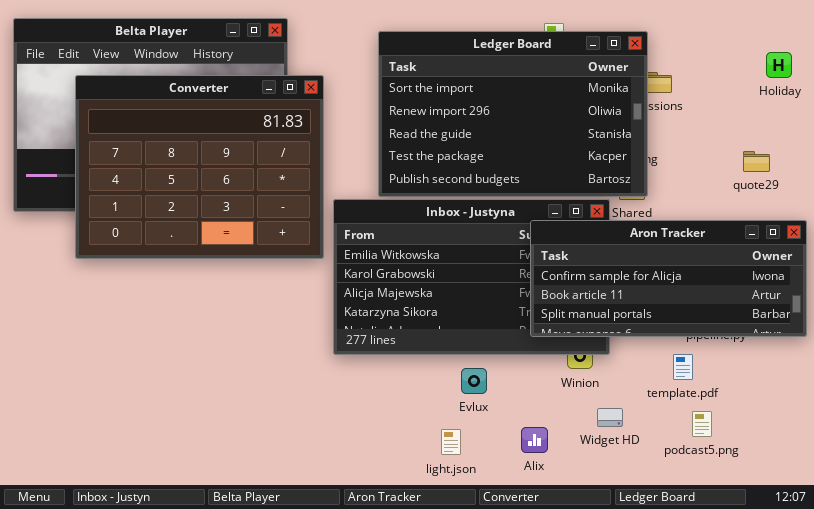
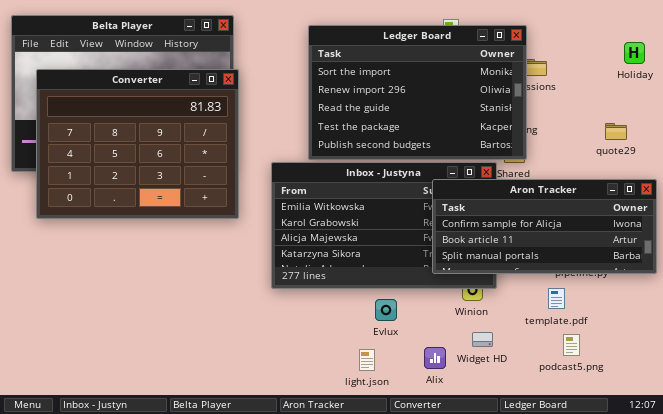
Converter: [75,75,324,259] -> [36,69,239,219], moved
Widget HD: [597,408,623,427] -> [472,332,493,347], moved

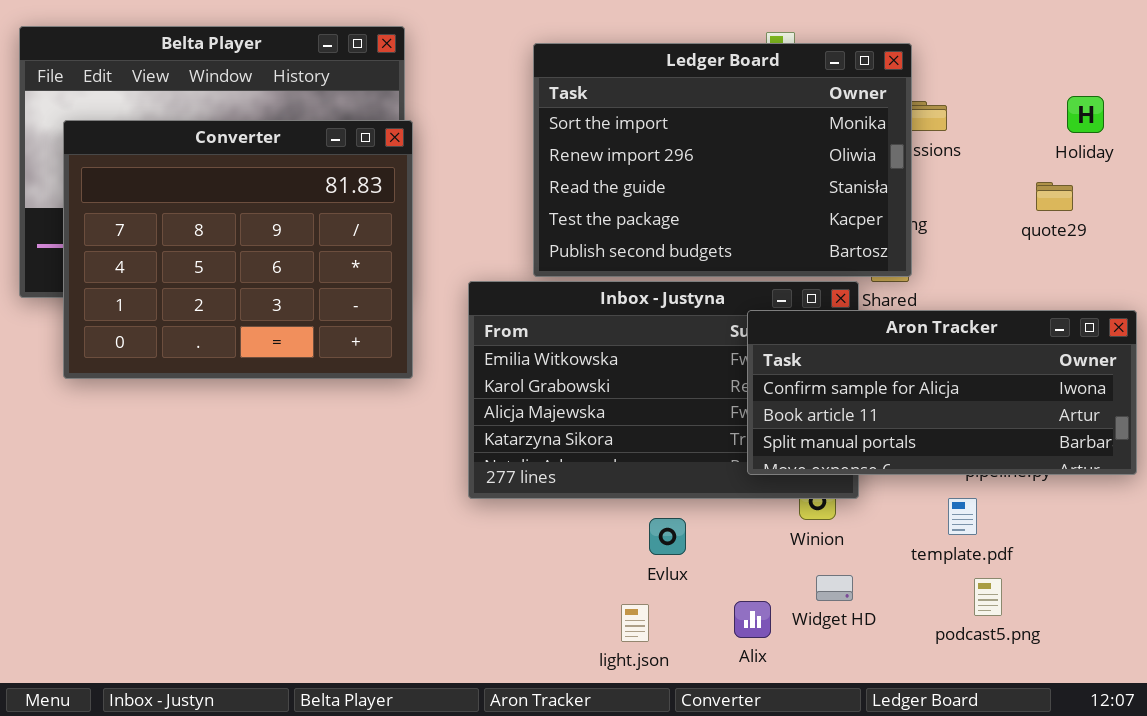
Holiday: [624,42,645,64] -> [1067,96,1104,133], moved
quote29: [605,123,627,140] -> [1036,182,1073,211], moved

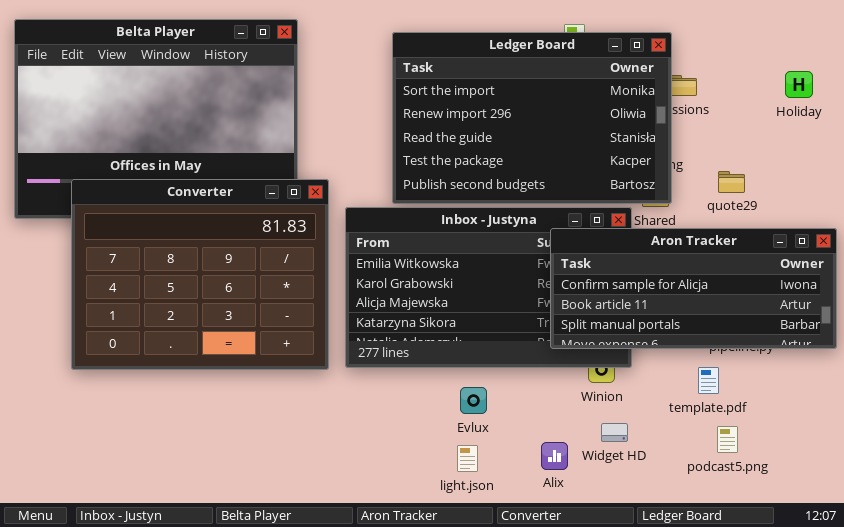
Converter: [63,120,413,379] -> [71,179,329,370], moved
quote29: [1036,182,1073,211] -> [718,171,745,193], moved
Evlux: [649,518,686,555] -> [460,387,487,414], moved

